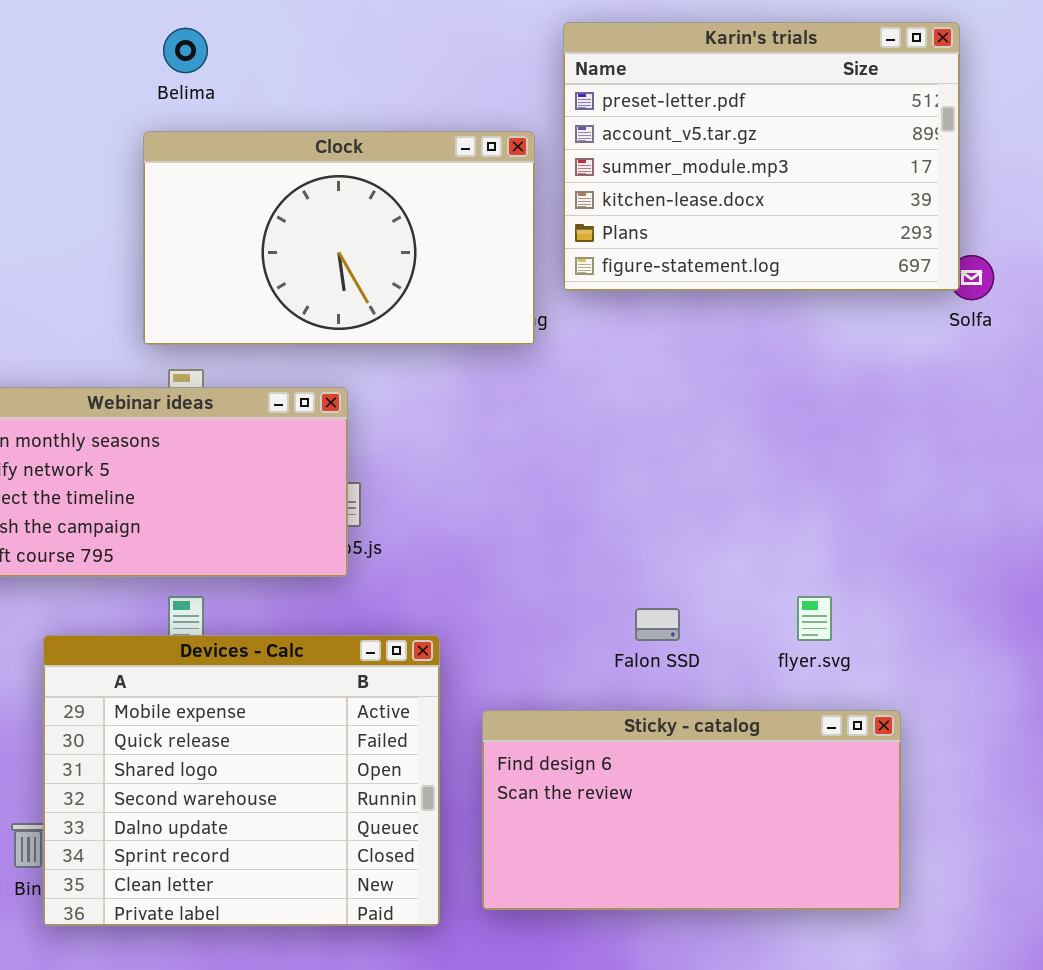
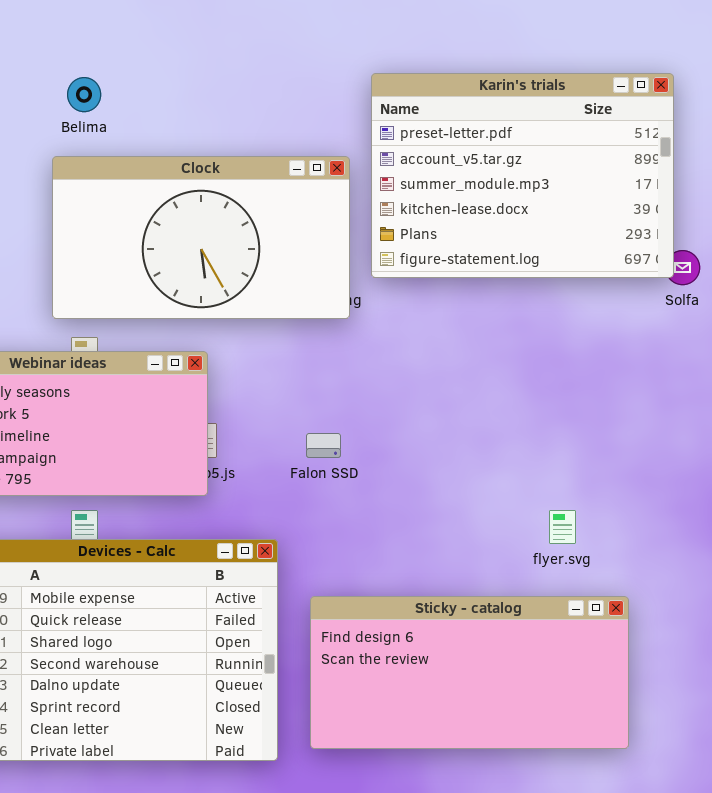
Falon SSD: [635,608,680,641] -> [306,433,341,458], moved

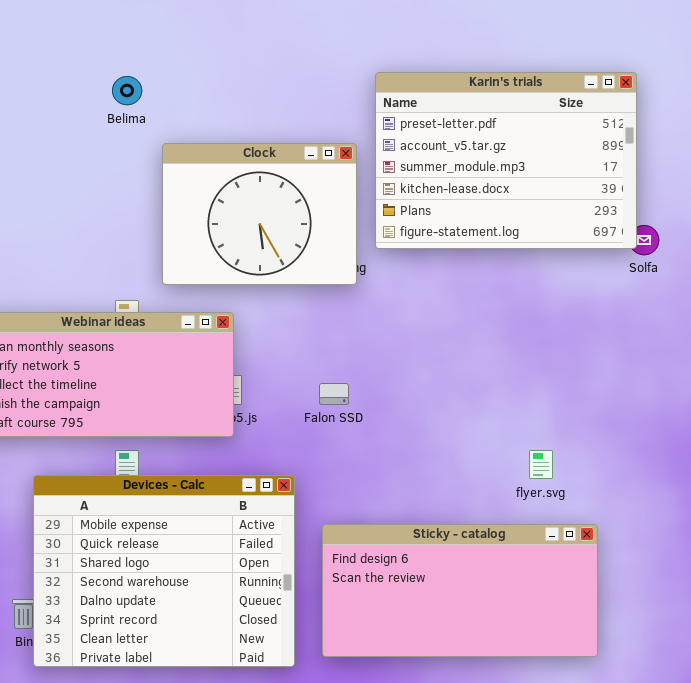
Clock: [52,156,350,319] -> [162,143,357,285], resized

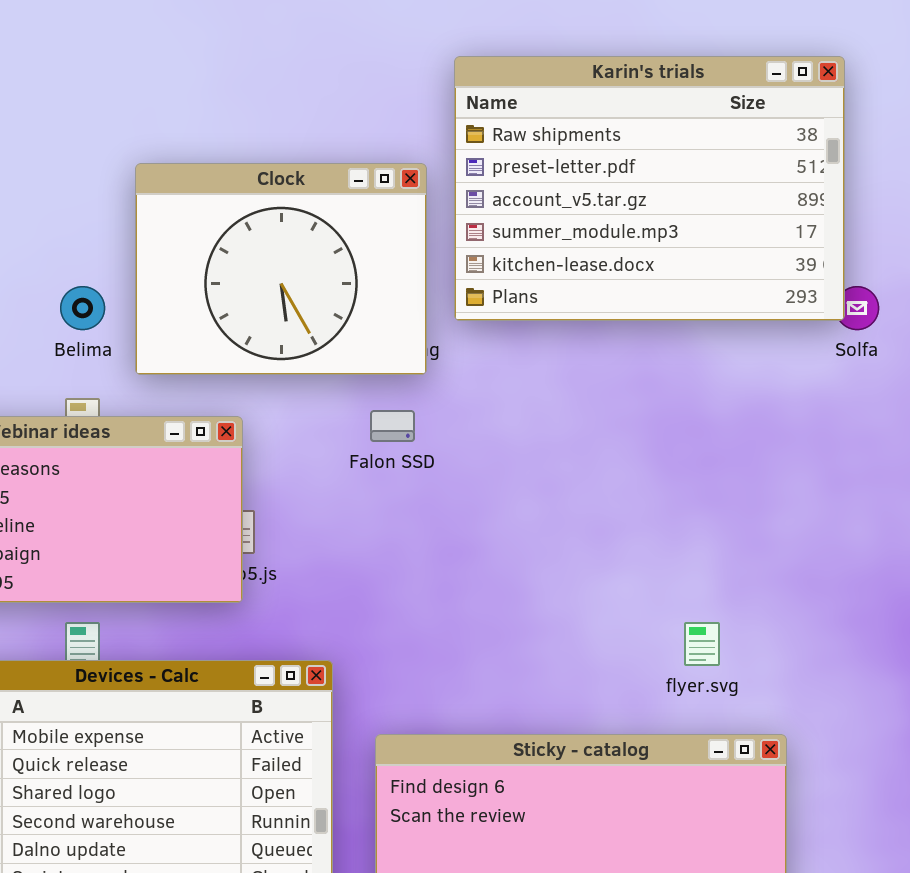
Karin's trials: [375,72,637,249] -> [454,56,845,321], scrolled up 1 row
Belima: [112,76,142,105] -> [60,286,105,330], moved
Falon SSD: [319,383,349,405] -> [370,410,415,442], moved

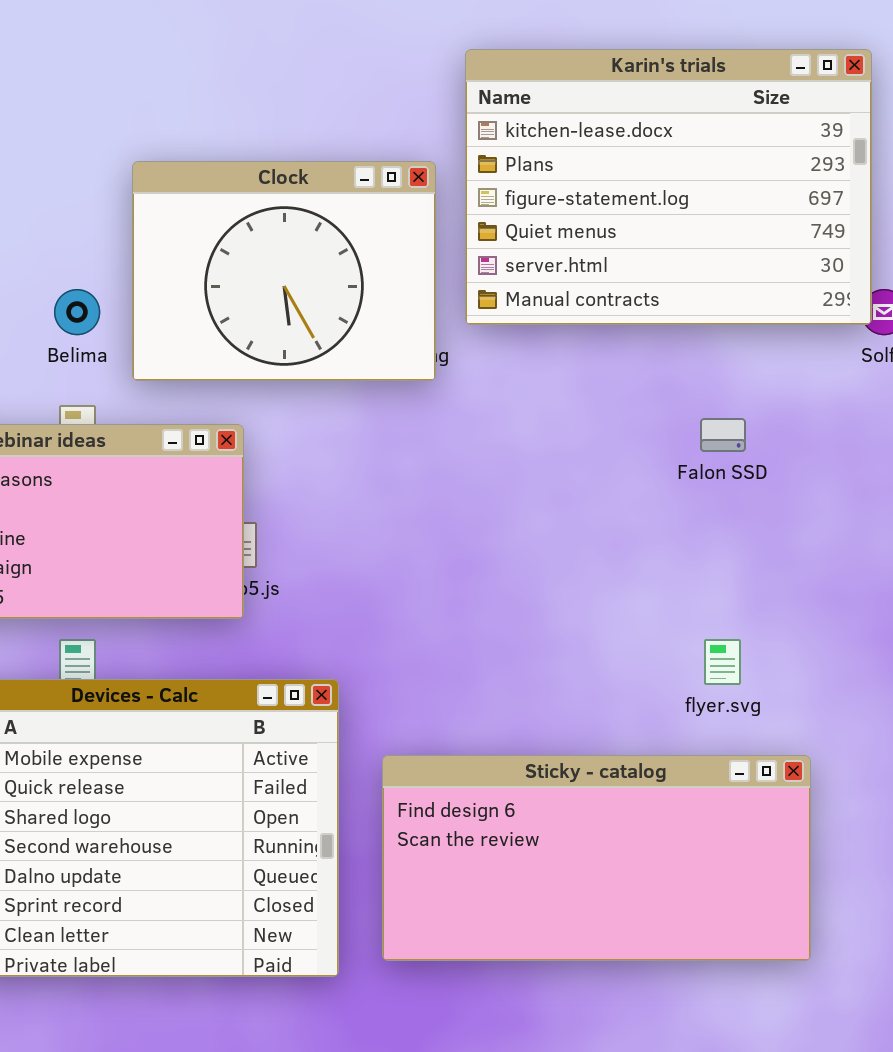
Karin's trials: [454,56,845,321] -> [465,49,872,325], scrolled down 4 rows
Falon SSD: [370,410,415,442] -> [700,418,746,452], moved

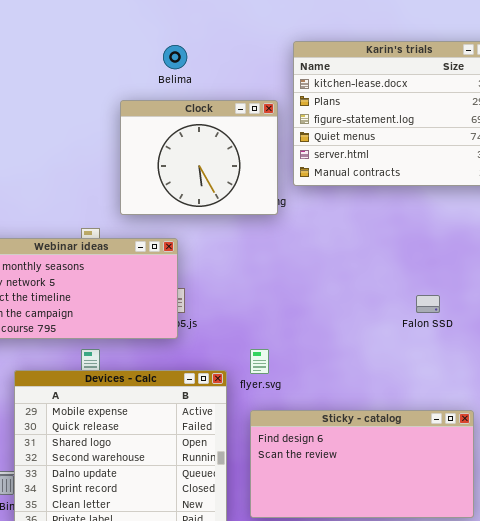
Belima: [54,289,100,335] -> [163,45,187,69], moved
Falon SSD: [700,418,746,452] -> [416,295,440,313], moved
flyer.svg: [704,639,741,685] -> [250,349,269,374], moved

